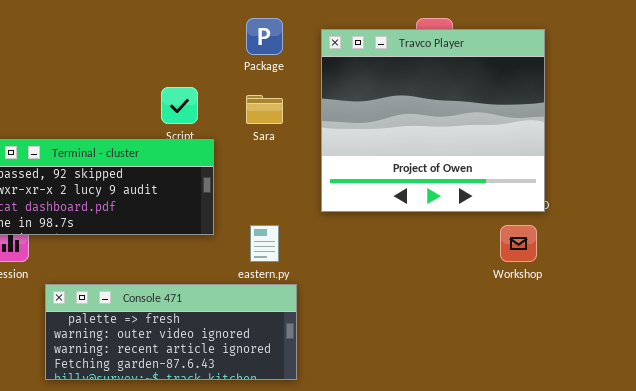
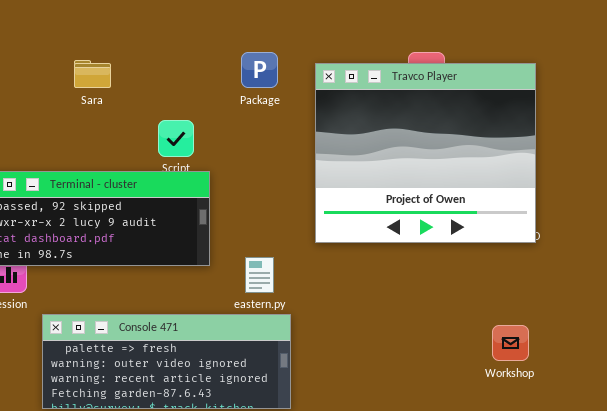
Sara: [246,95,283,124] -> [74,60,111,88], moved
Workshop: [500,225,537,262] -> [492,325,529,361], moved

